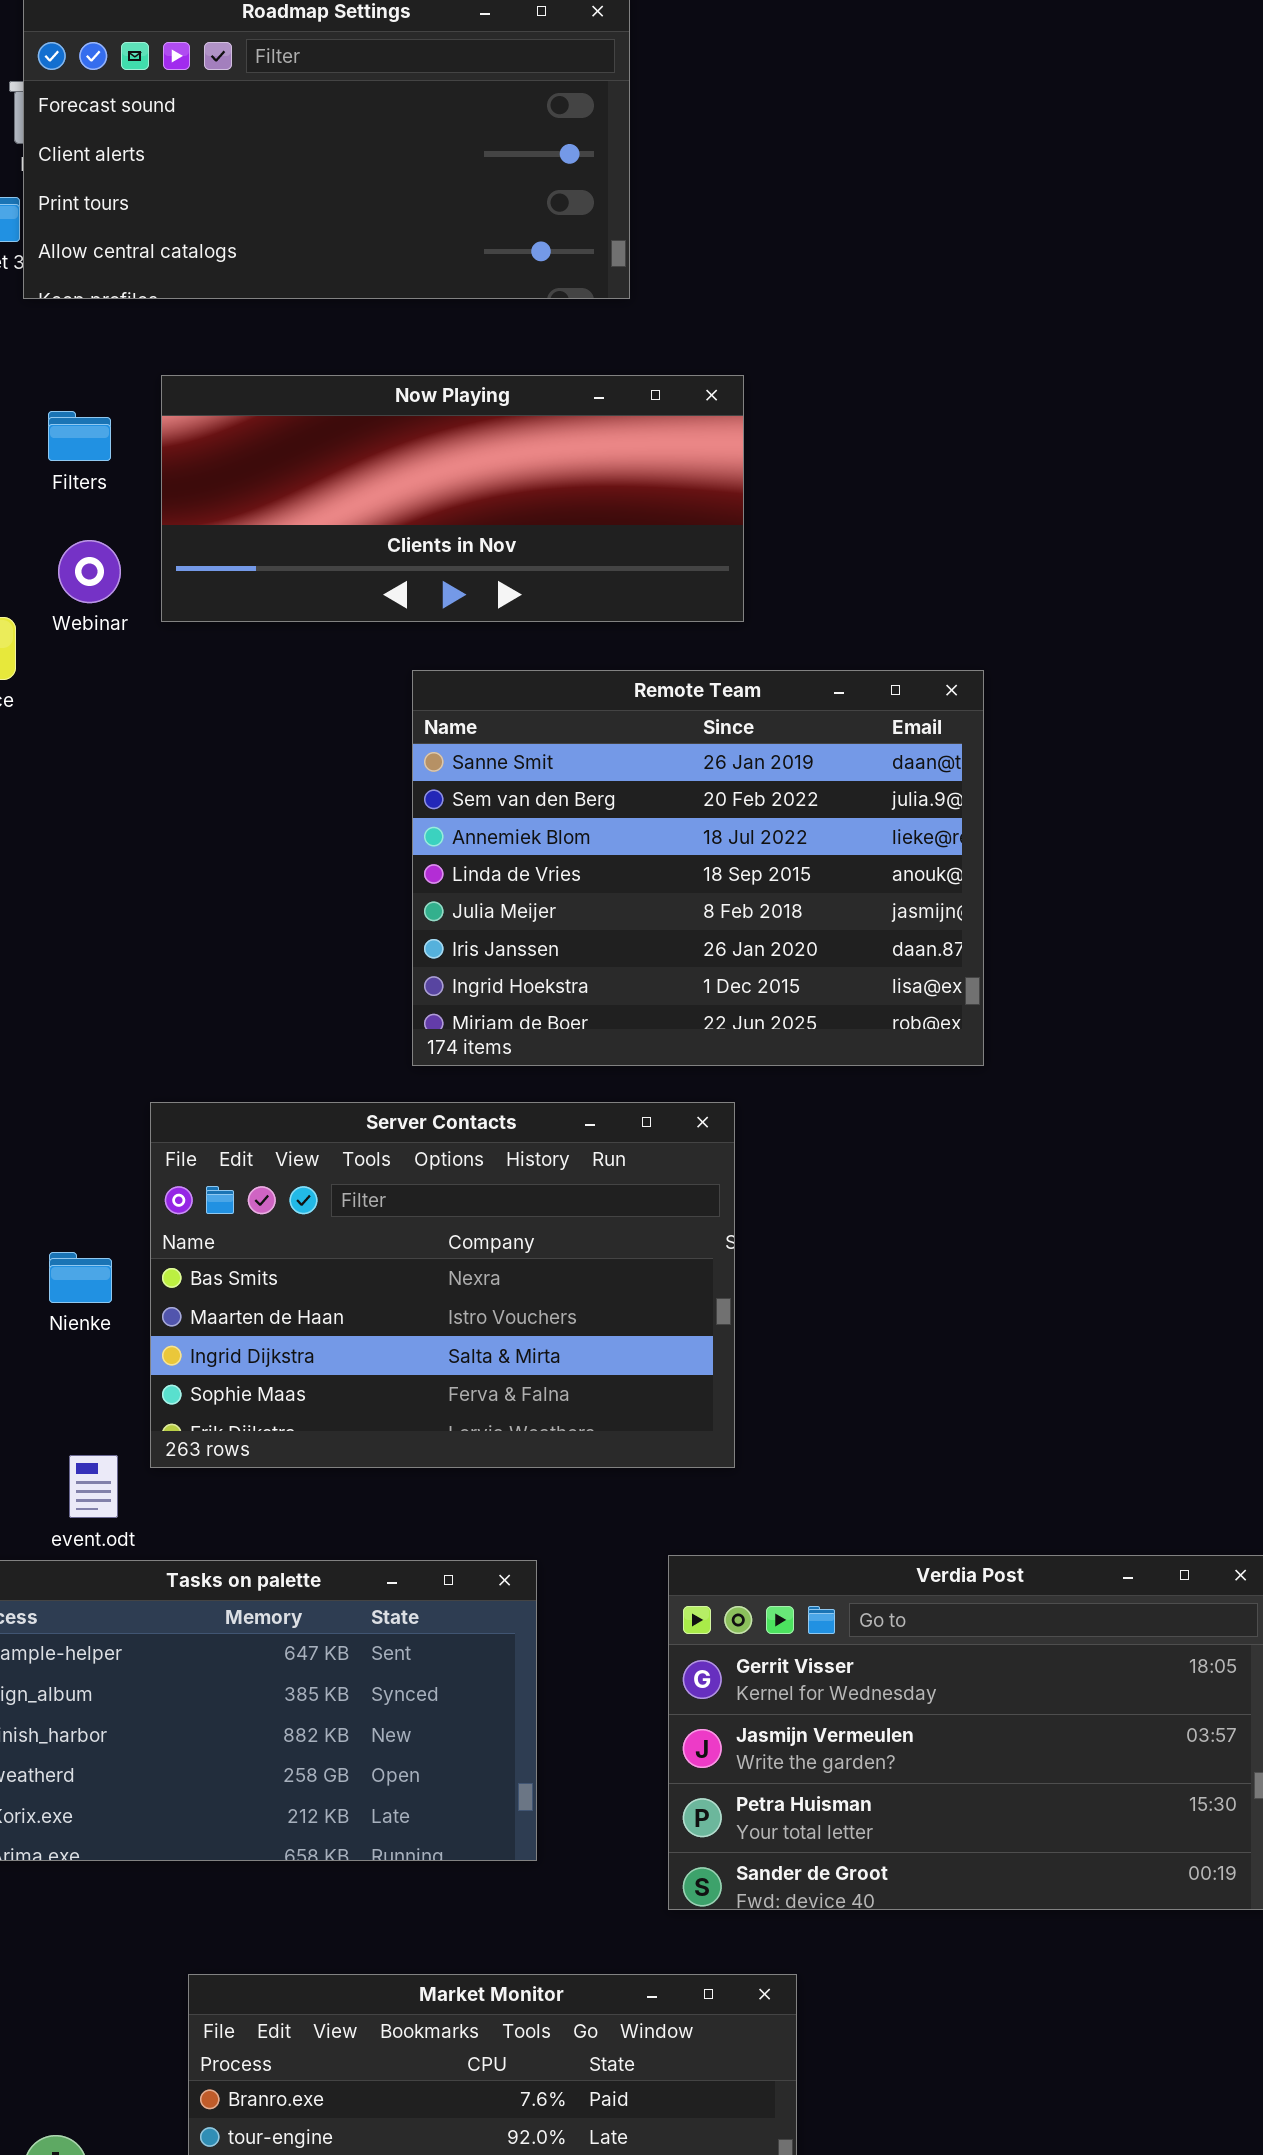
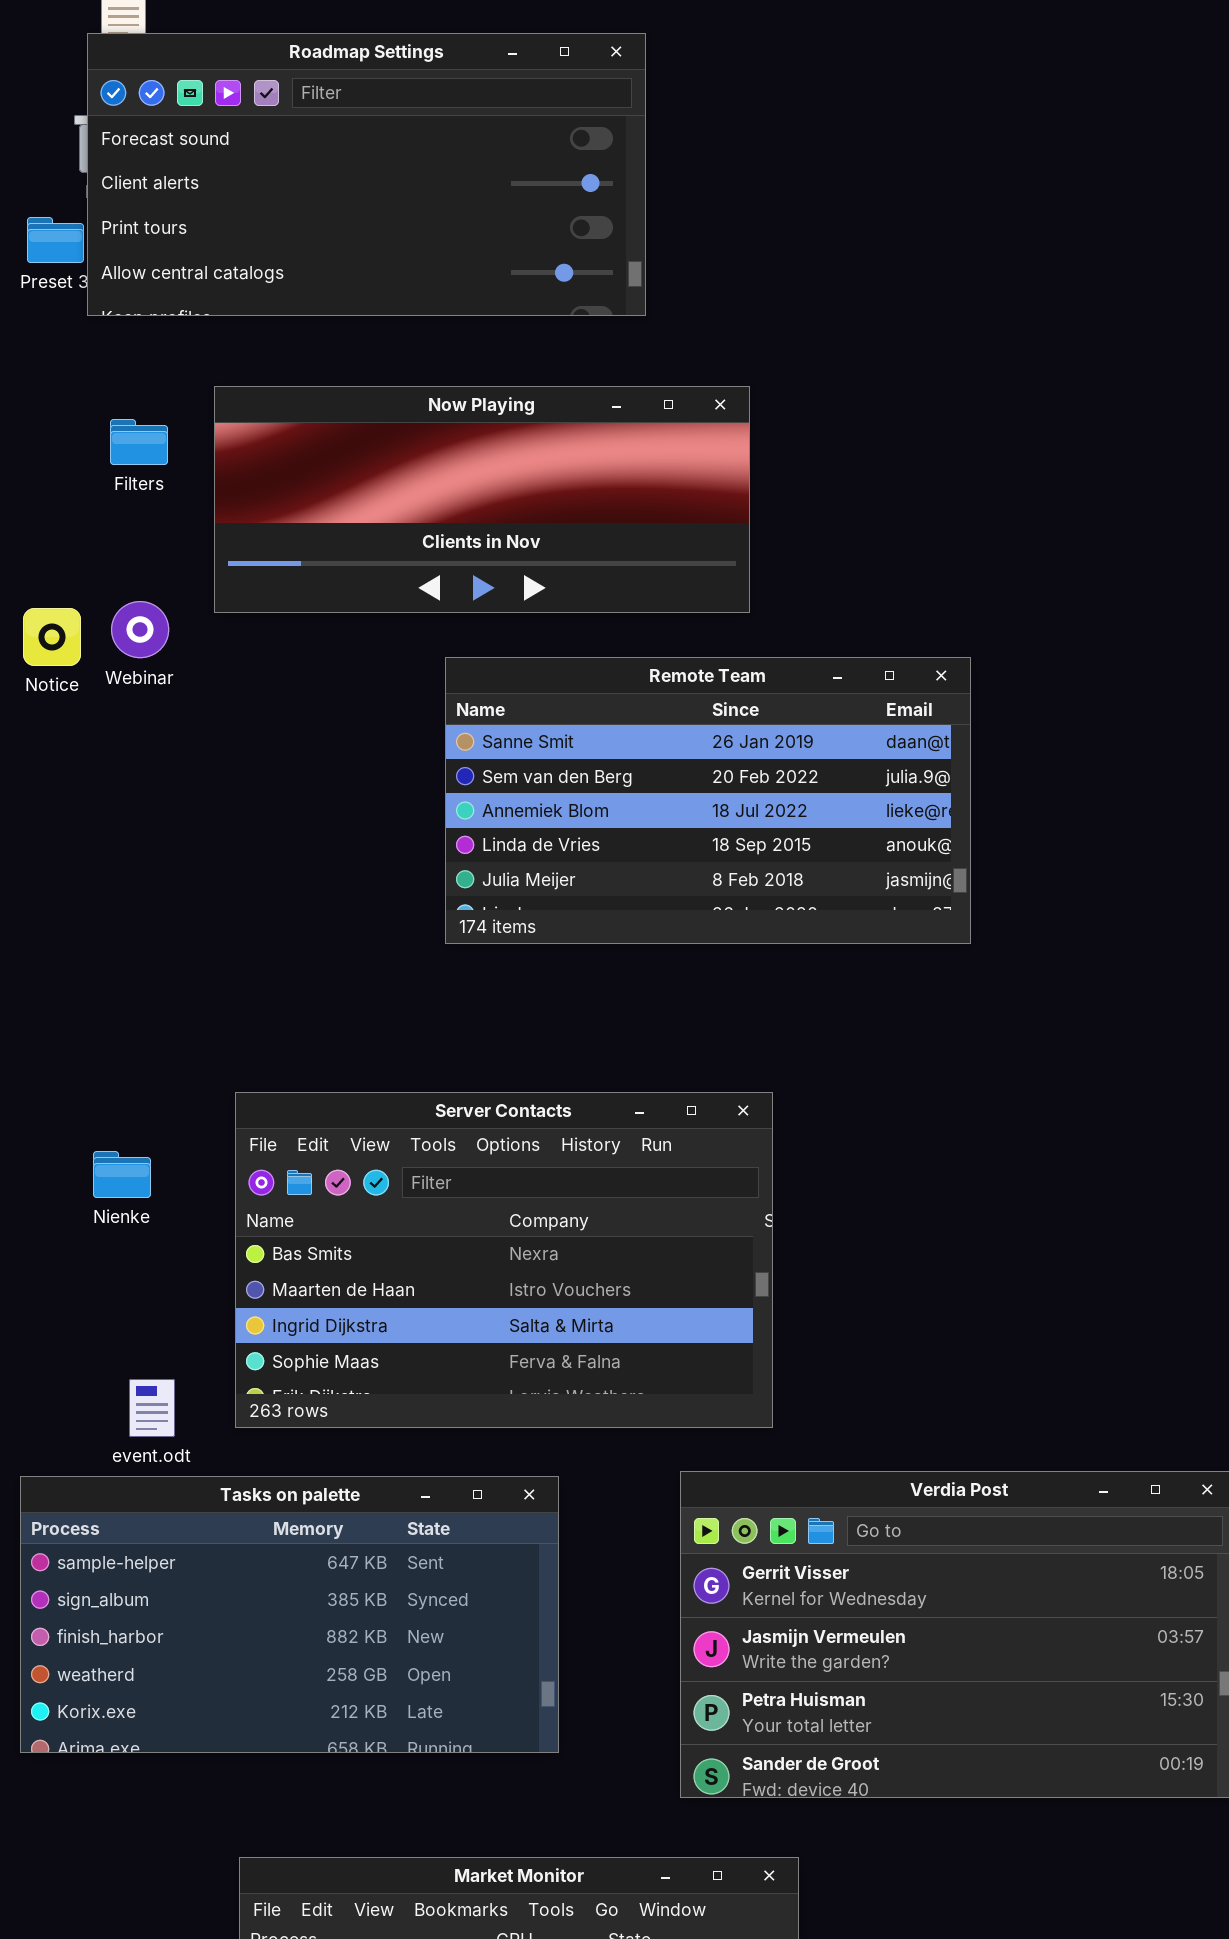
Webinar: [58,540,121,603] -> [111,601,169,658], moved
Remote Team: [412,670,984,1066] -> [445,657,971,944], resized
Server Contacts: [150,1102,735,1468] -> [235,1092,773,1428], moved
Nienke: [49,1252,112,1303] -> [93,1151,151,1198], moved

